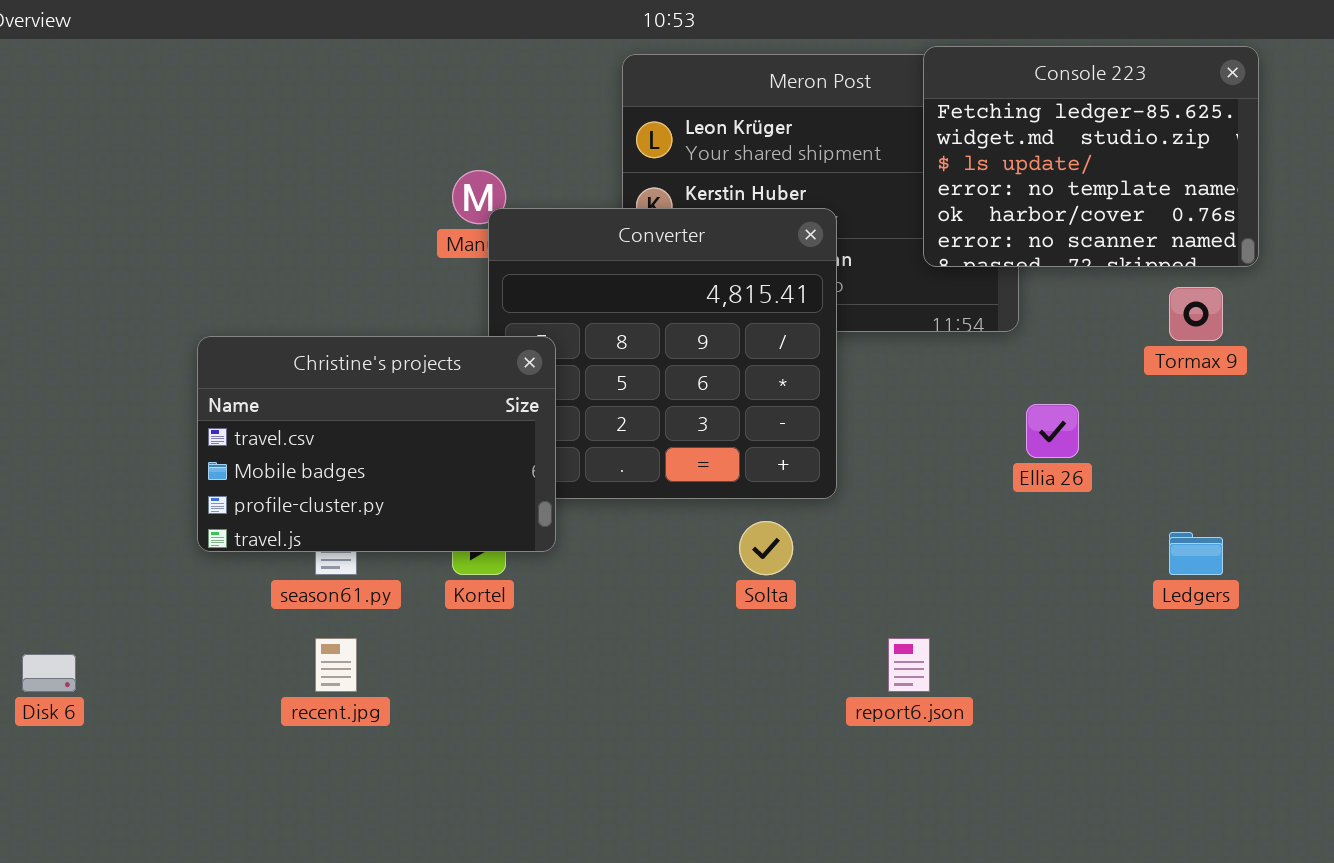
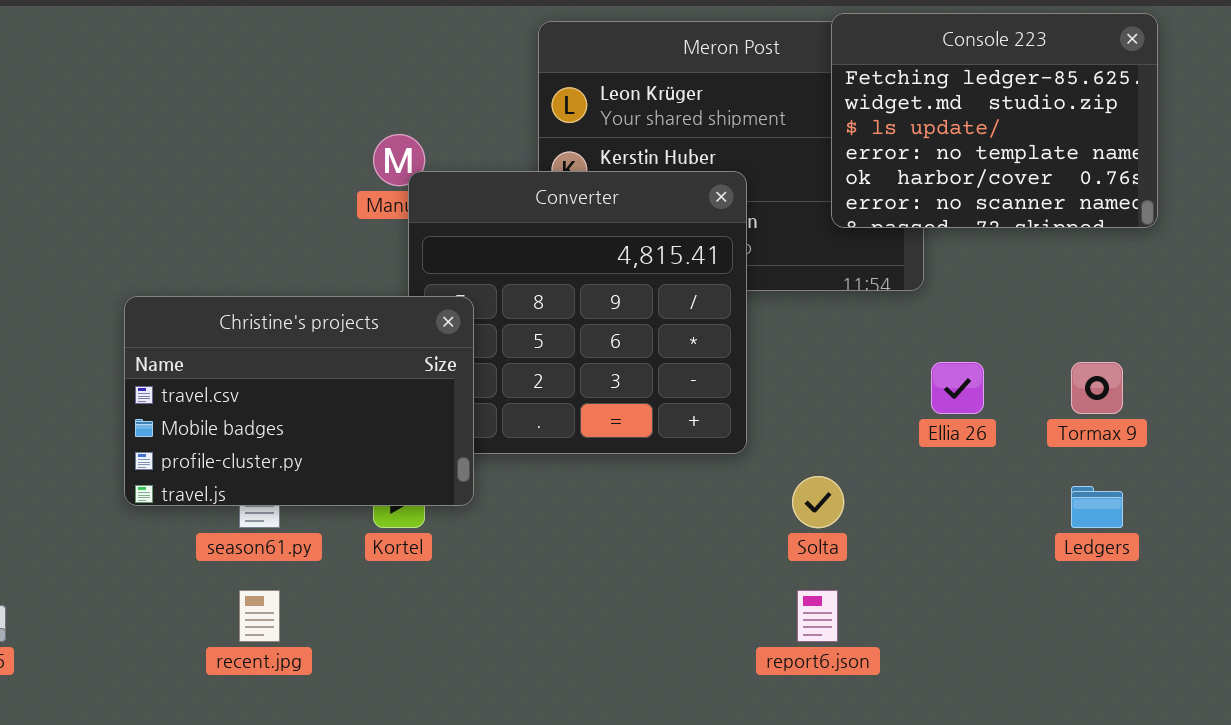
Tormax 9: [1169,287,1223,341] -> [1071,362,1123,414], moved
Solta: [739,521,793,575] -> [792,476,844,528], moved

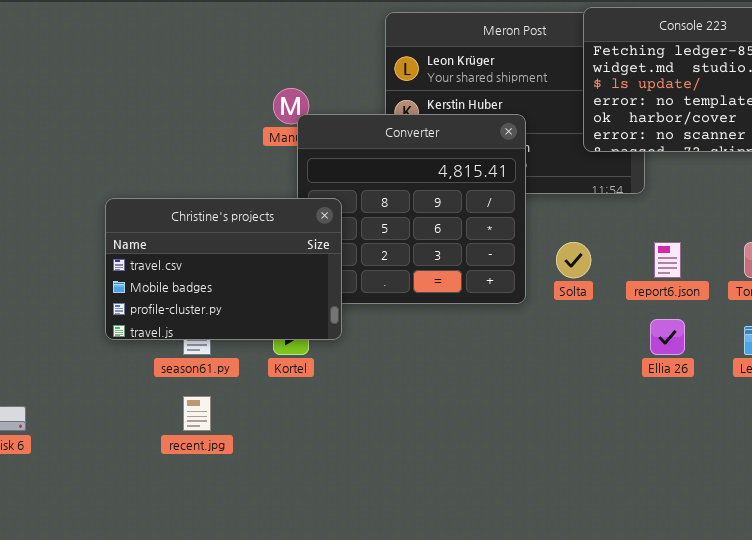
Ellia 26: [931,362,984,414] -> [650,319,685,355], moved
Solta: [792,476,844,528] -> [556,242,591,278], moved
report6.json: [797,590,838,642] -> [654,242,681,278], moved

